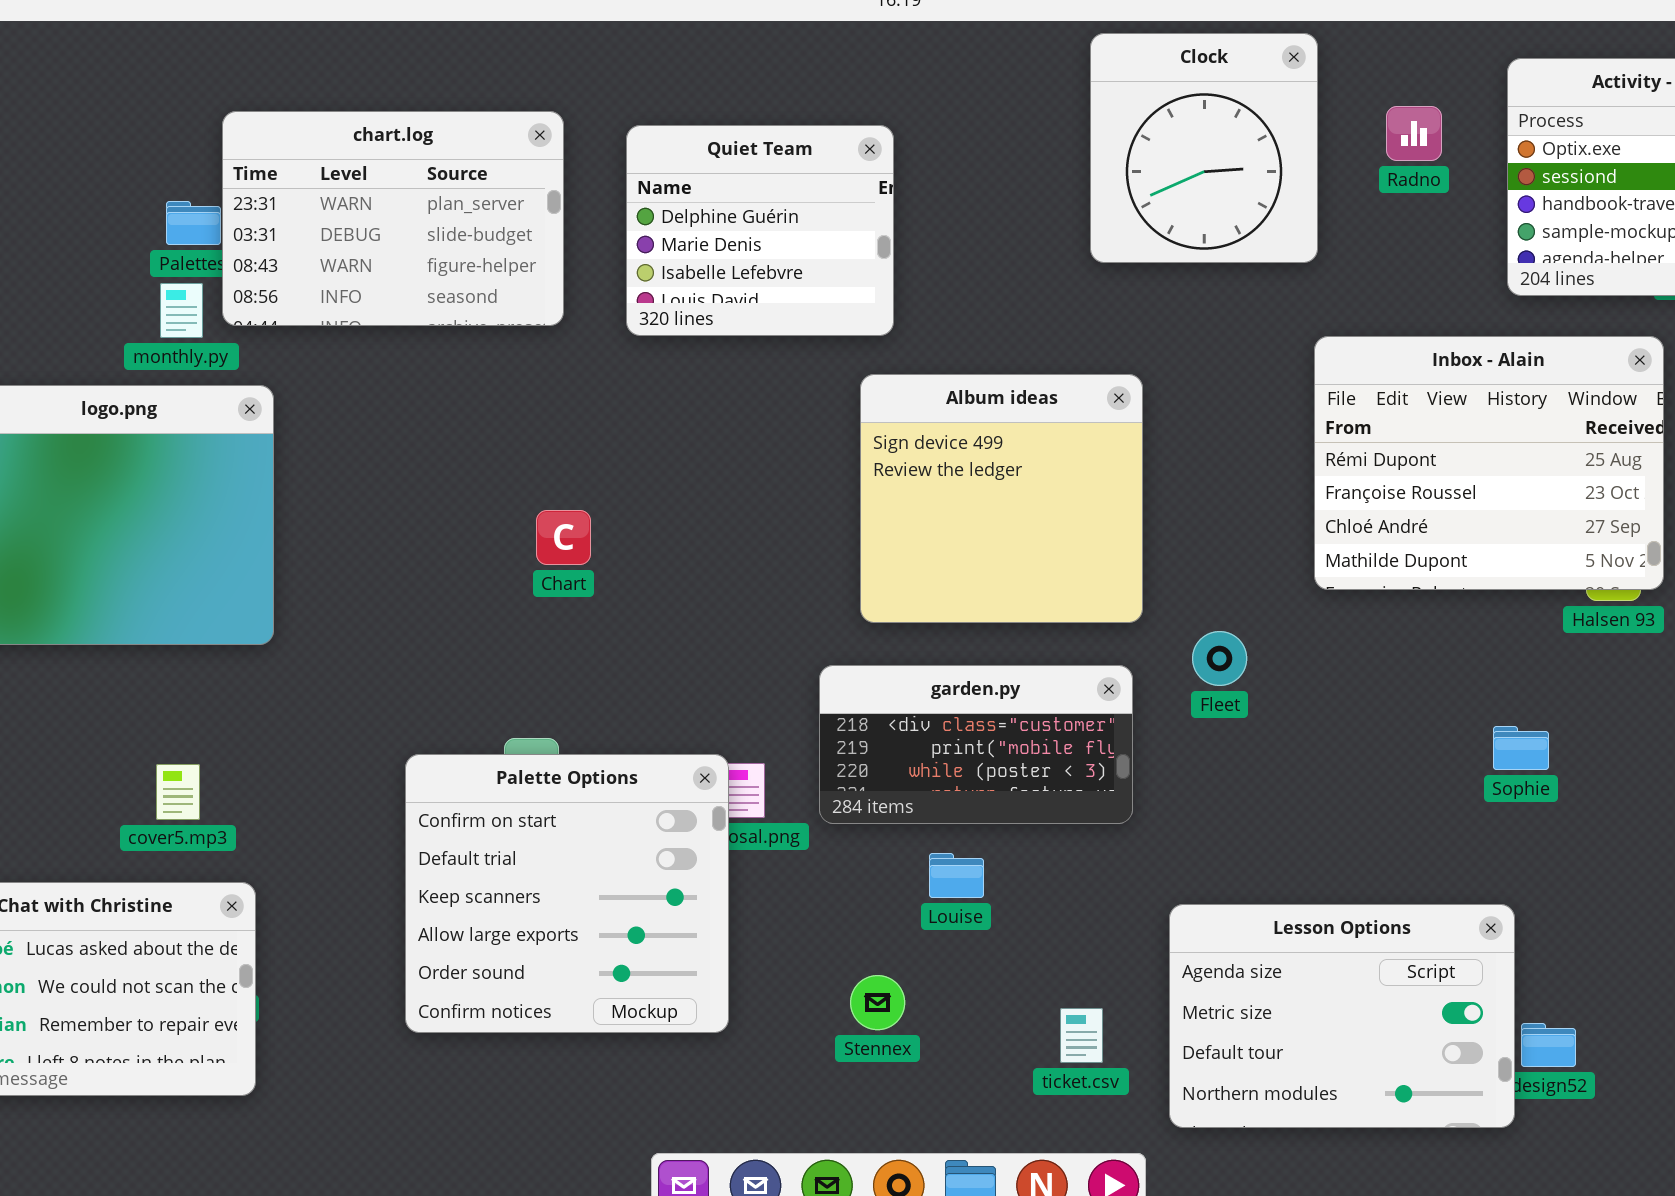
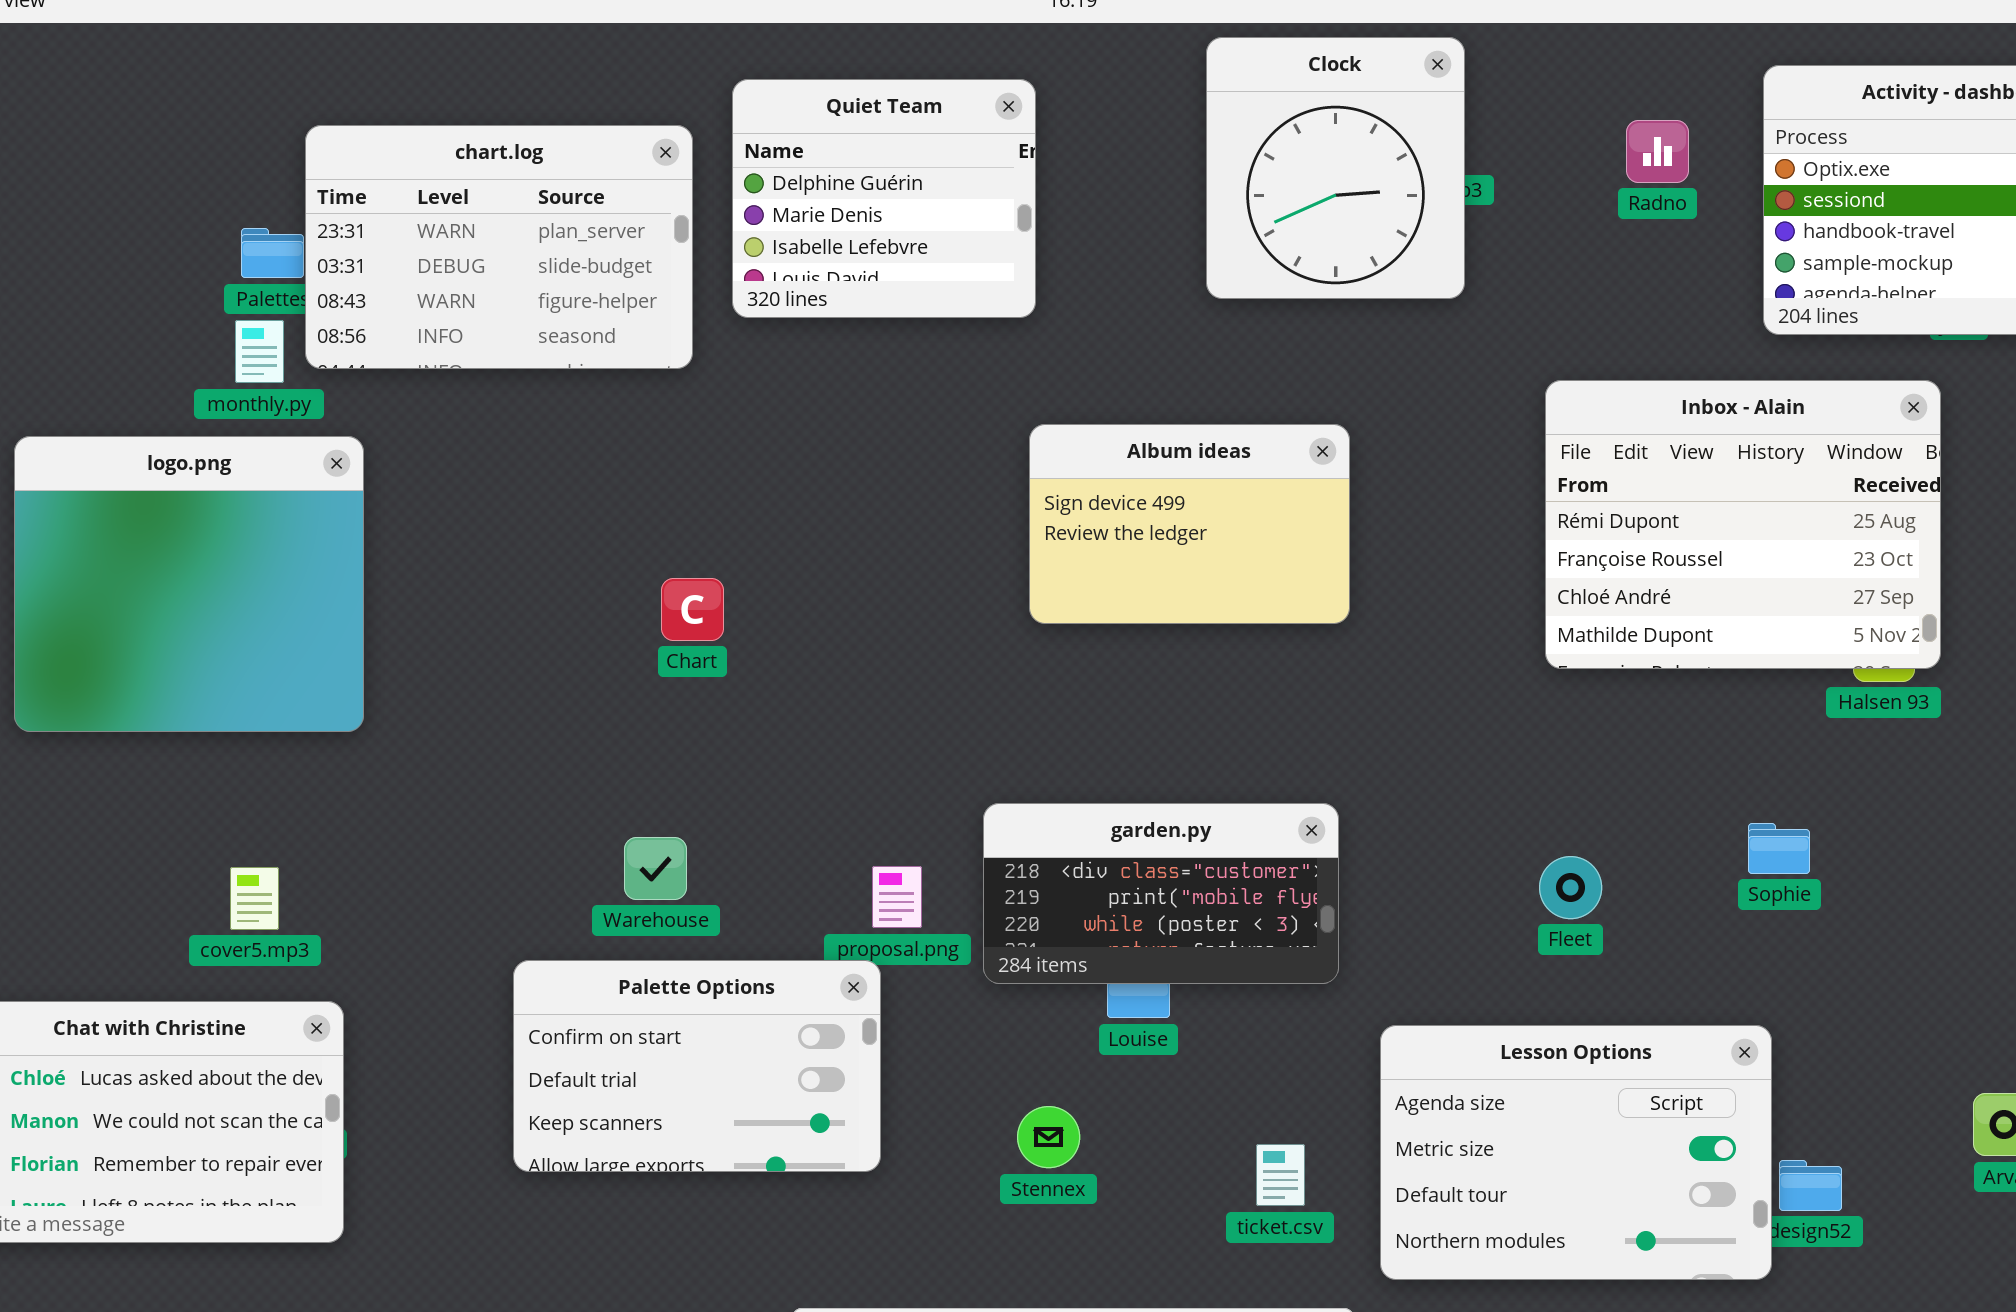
Clock: [1090,33,1318,263] -> [1206,37,1465,299], moved
Quiet Team: [626,125,894,336] -> [732,79,1036,318], moved
Album ideas: [860,374,1143,623] -> [1029,424,1350,624], resized
Fleet: [1192,631,1247,686] -> [1539,856,1602,919], moved
garden.py: [819,665,1133,824] -> [983,803,1339,984], moved
Palette Options: [405,754,729,1033] -> [513,960,881,1172], resized

